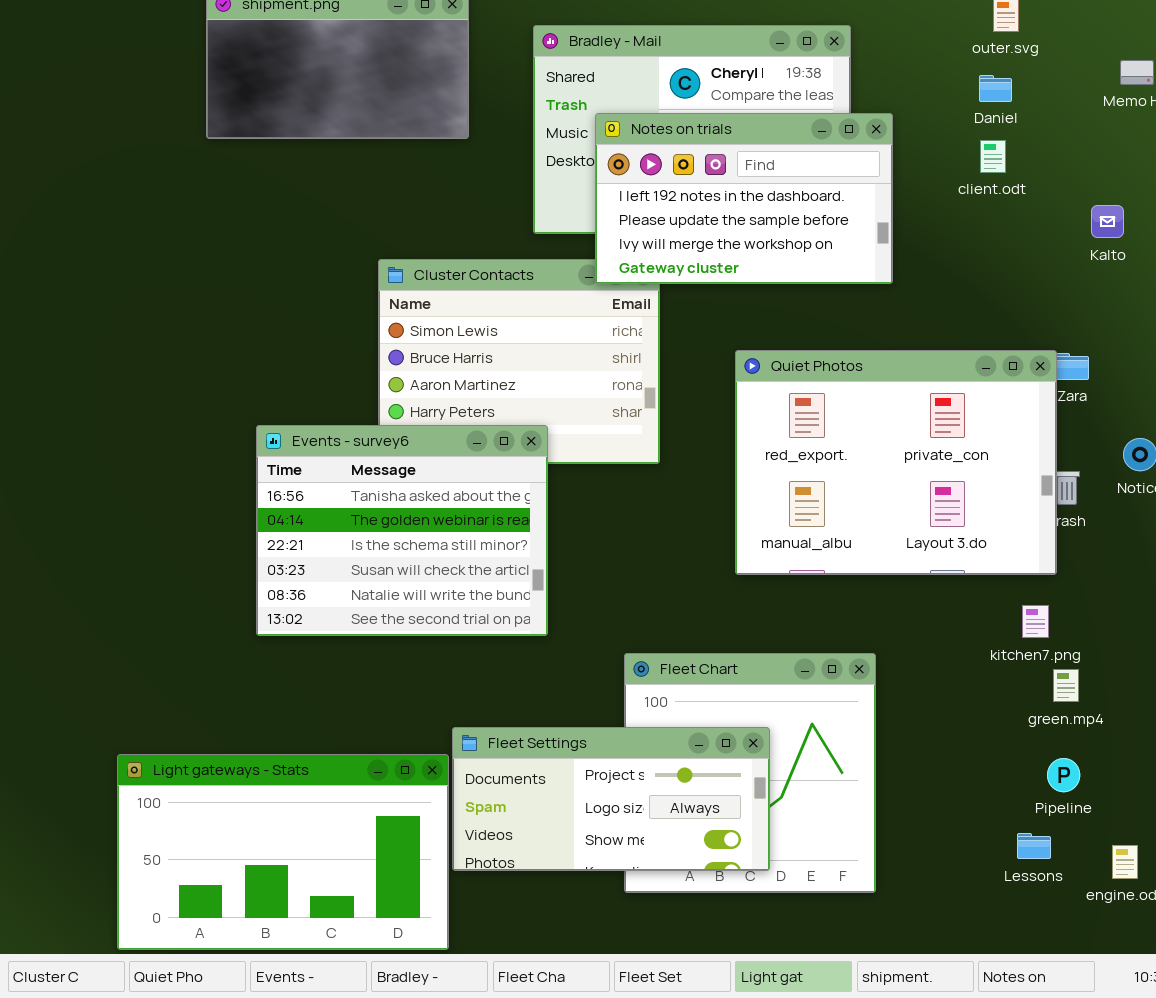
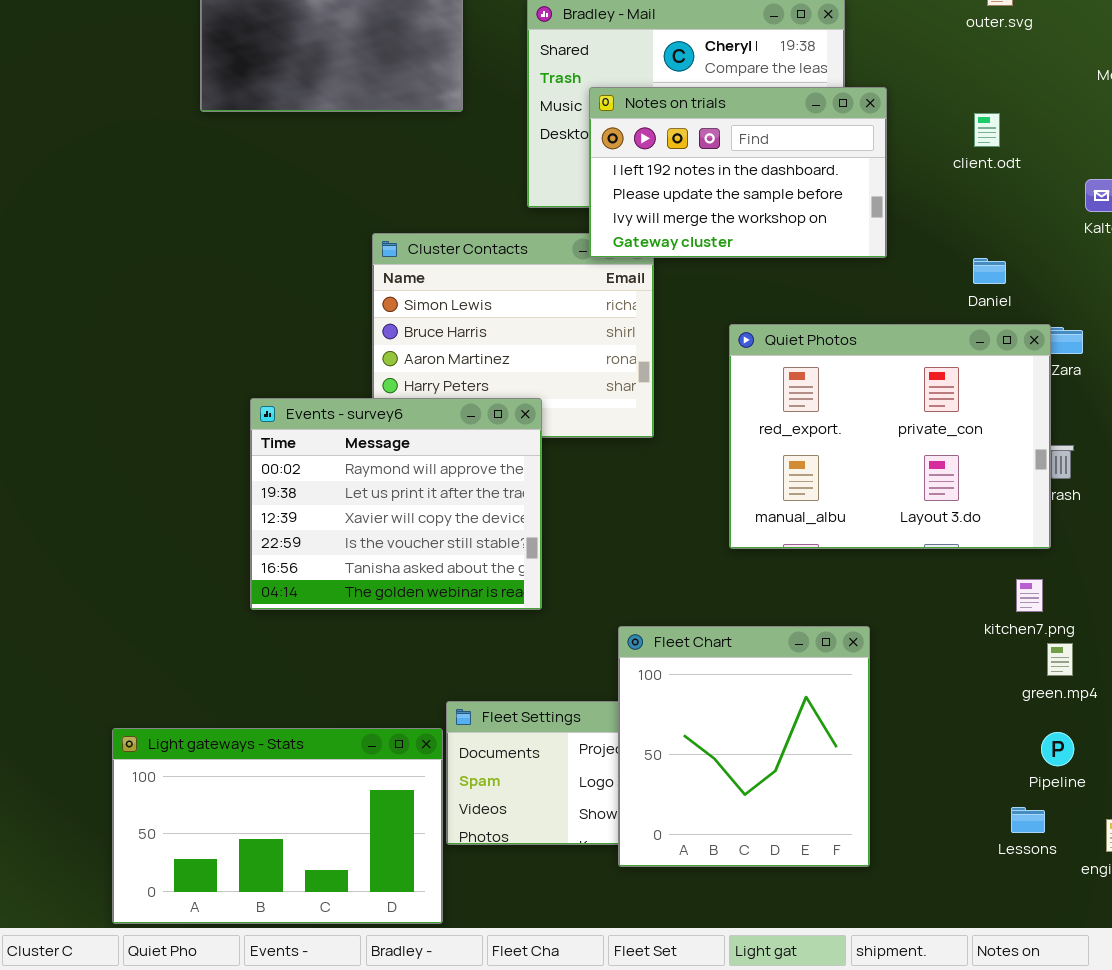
Daniel: [979,75,1012,102] -> [973,258,1006,284], moved
Events - survey6: [256,425,548,636] -> [250,398,542,610], scrolled up 4 rows
Fleet Chart: [624,653,876,893] -> [618,626,870,867], raised

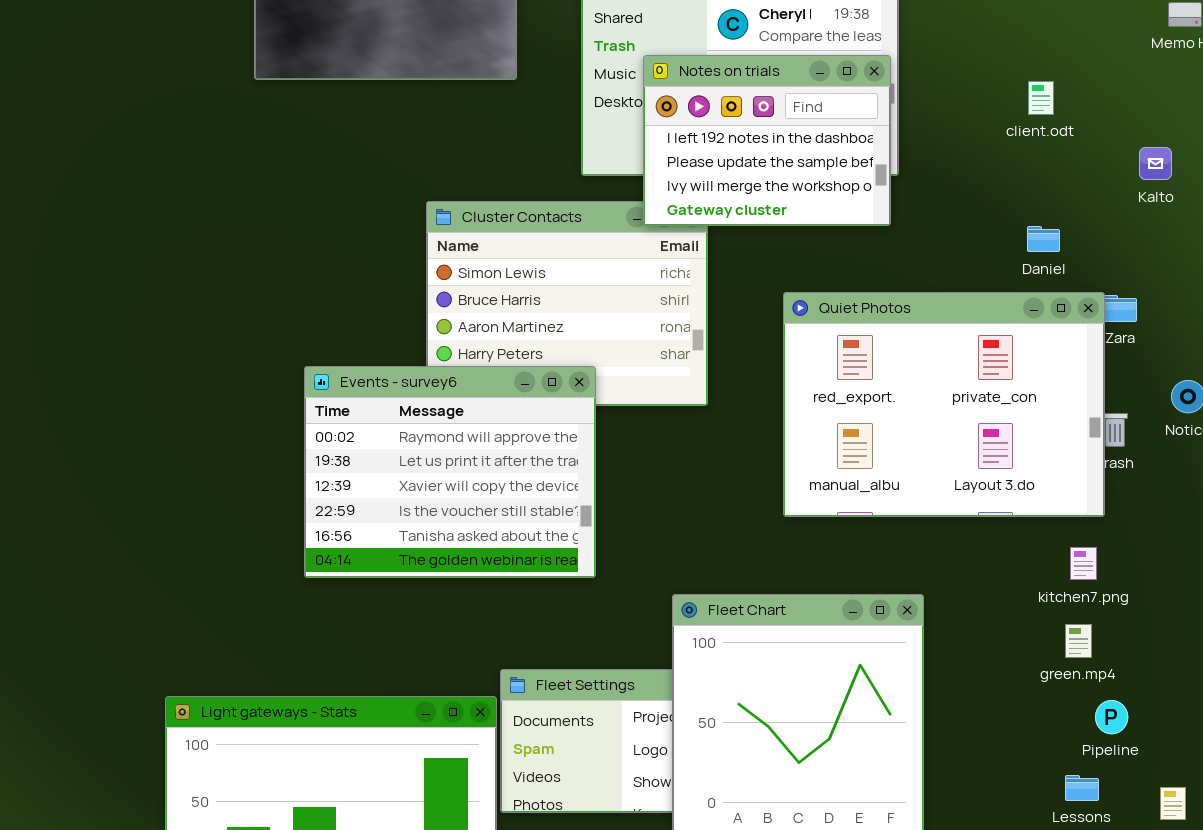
Notes on trials: [589,87,887,258] -> [643,55,891,226], resized
green.mp4: [1047,643,1073,676] -> [1065,624,1092,658], moved

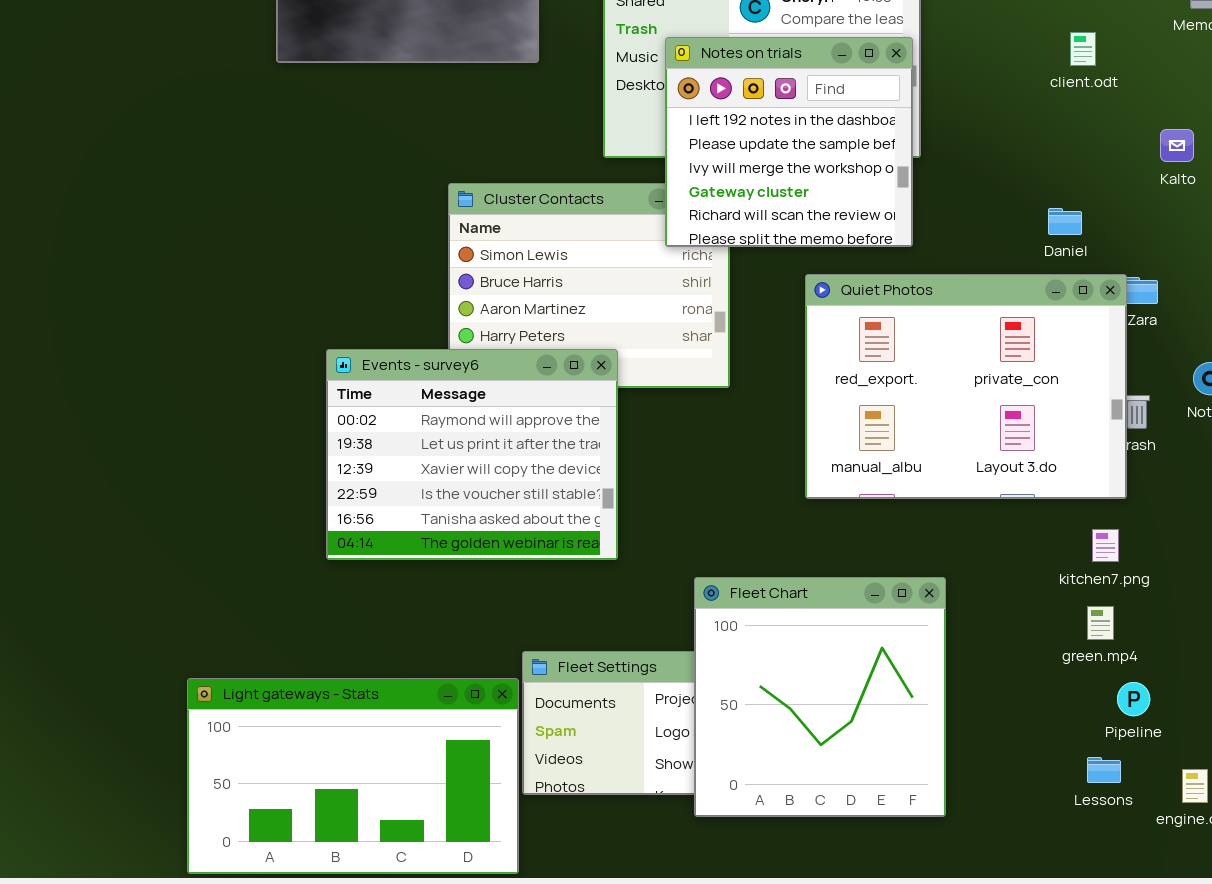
Notes on trials: [643,55,891,226] -> [665,37,913,247], resized
client.odt: [1028,81,1054,115] -> [1070,32,1096,66], moved

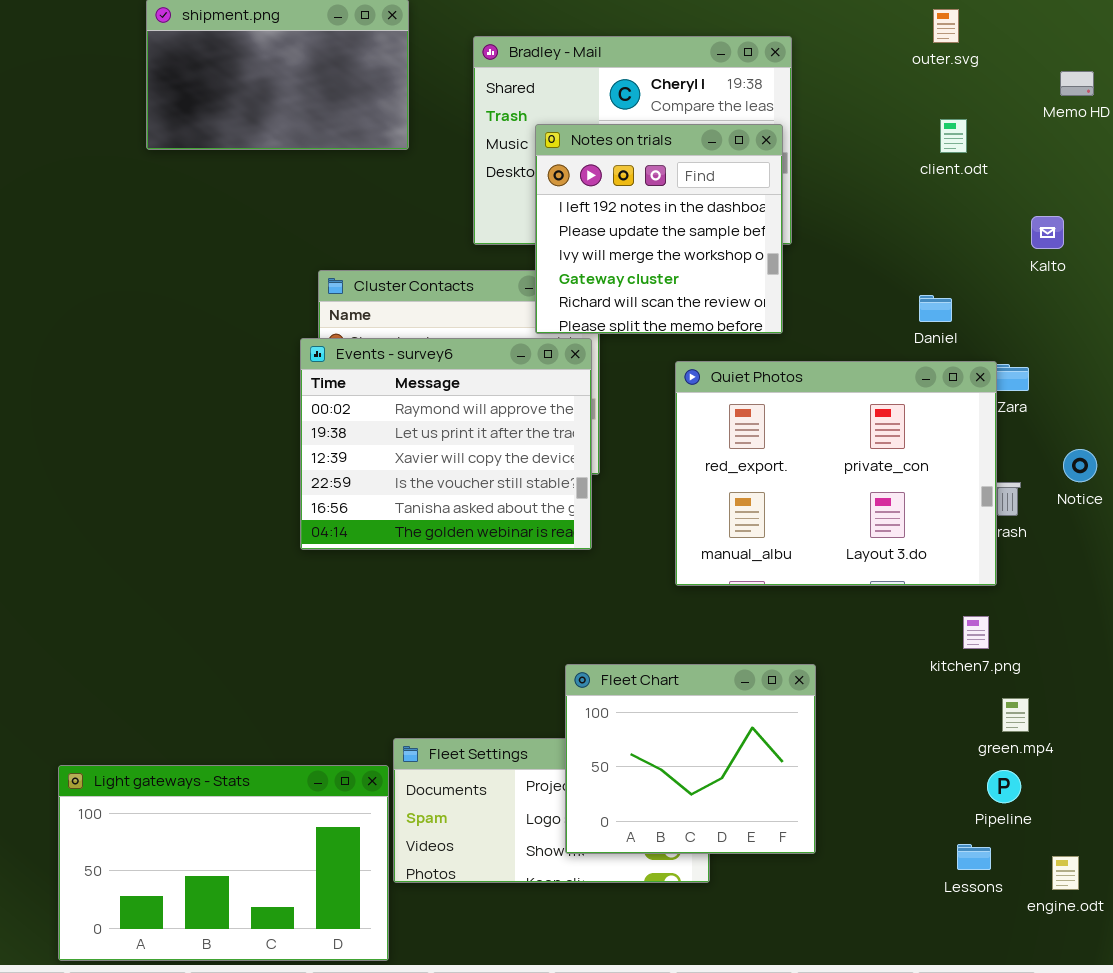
Events - survey6: [326,349,618,560] -> [300,338,592,550], moved
Fleet Chart: [694,577,946,817] -> [565,664,816,854], resized
green.mp4: [1087,606,1114,640] -> [1002,698,1029,732], moved

